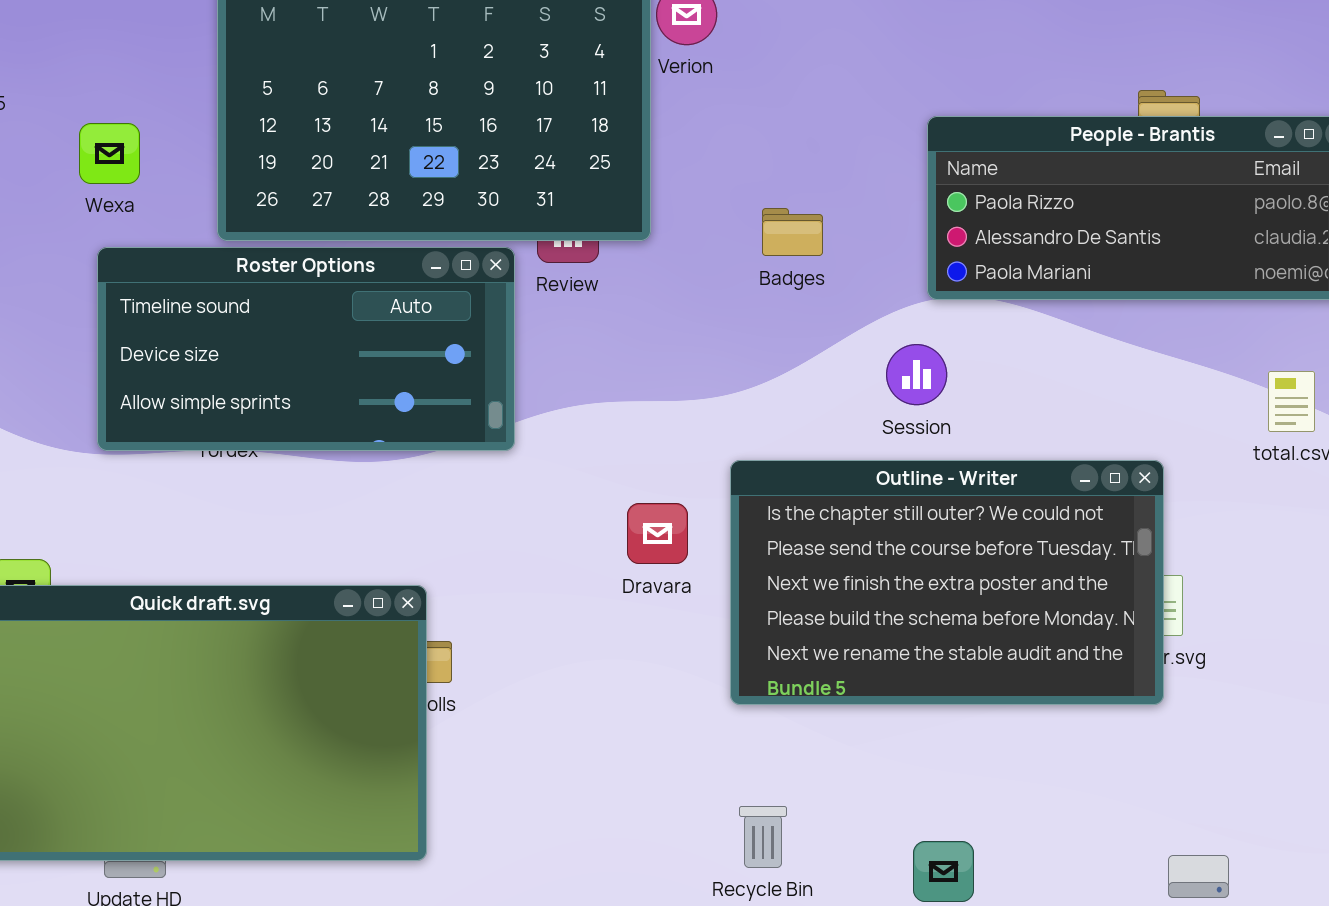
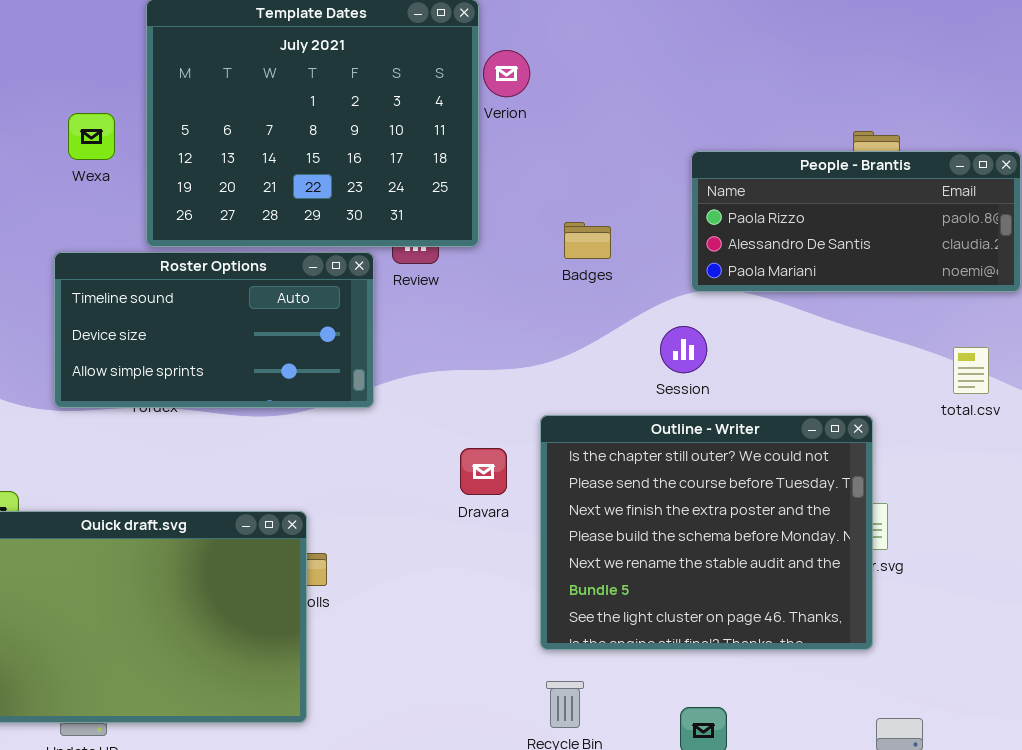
Wexa: [79,123,140,184] -> [68,113,115,160], moved
Outline - Writer: [730,460,1164,705] -> [540,415,873,650], resized

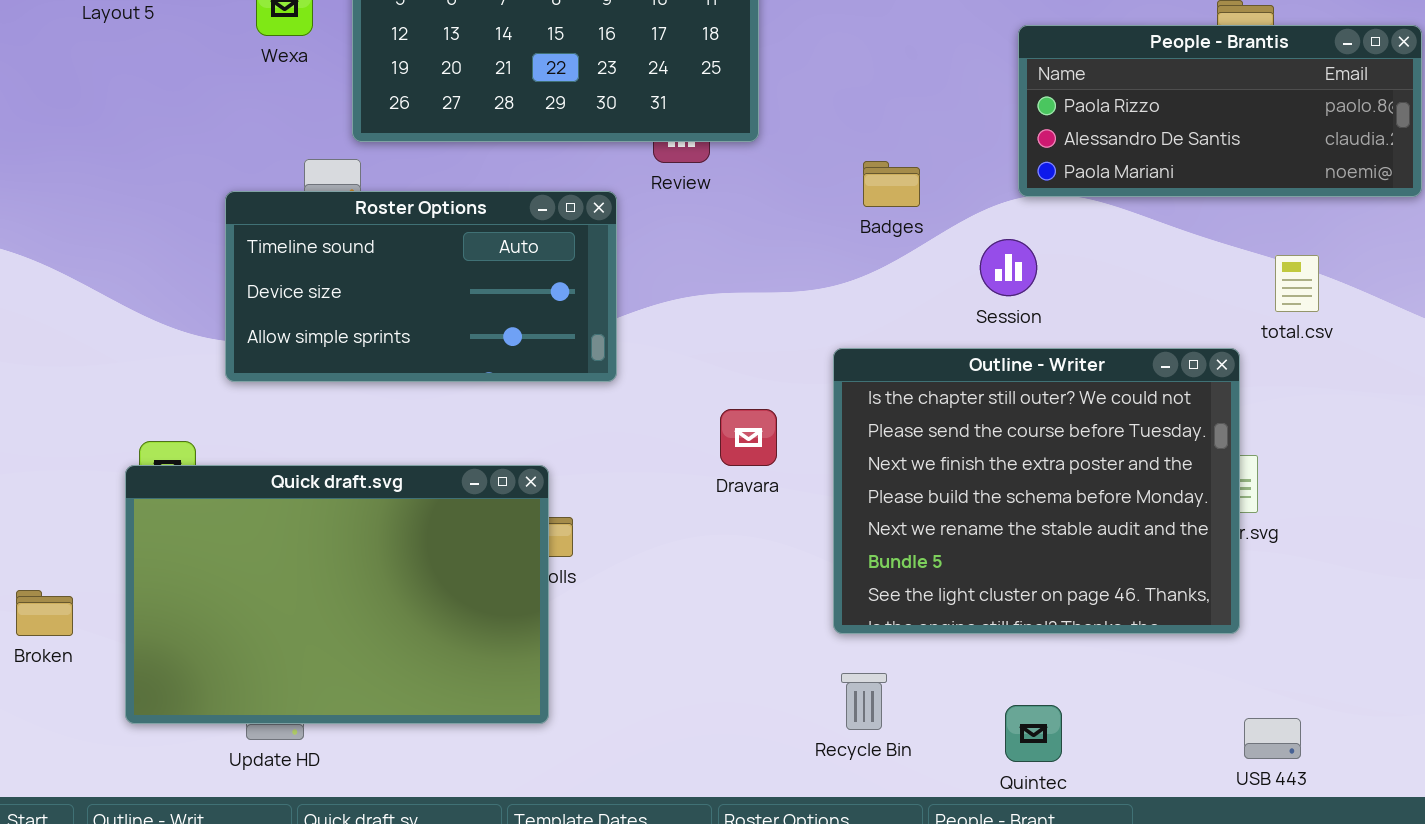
Badges: [564,222,611,259] -> [863,161,920,207], moved
Roster Options: [54,252,374,408] -> [225,191,617,382], moved
total.csv: [953,347,989,394] -> [1275,255,1319,312], moved
Dravara: [460,448,507,495] -> [720,409,777,466], moved

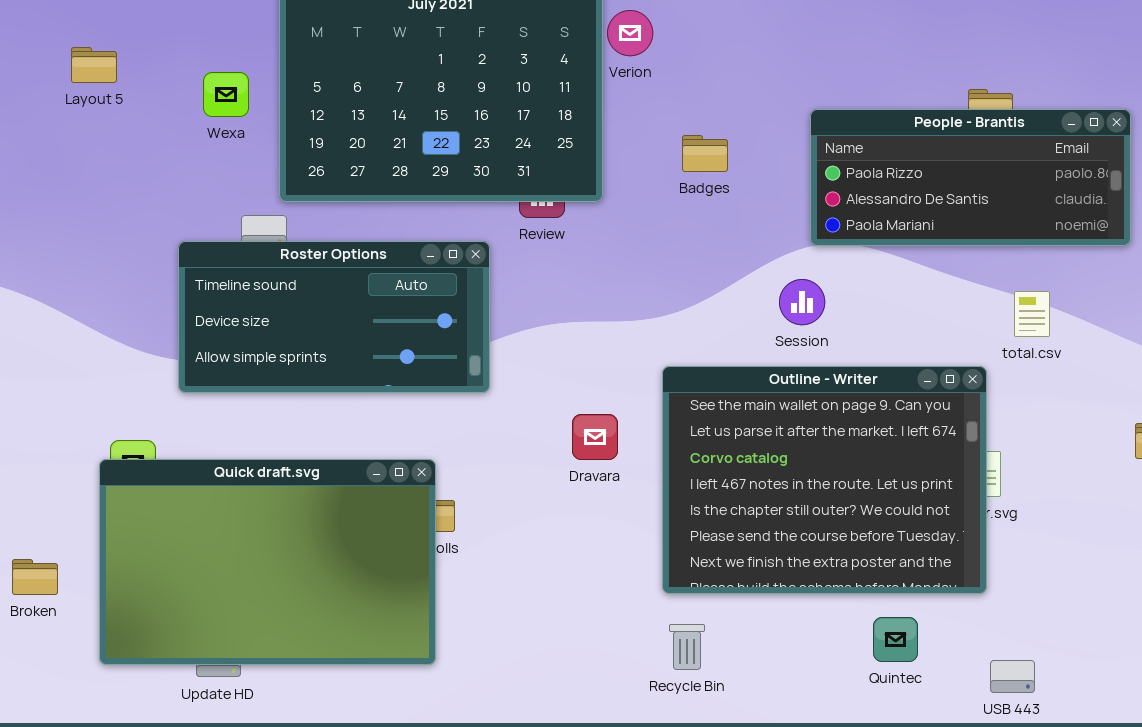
Badges: [863,161,920,207] -> [682,135,728,172], moved
Outline - Writer: [833,348,1240,634] -> [662,366,987,594], scrolled up 4 rows
Quintec: [1005,705,1062,762] -> [873,617,918,662], moved

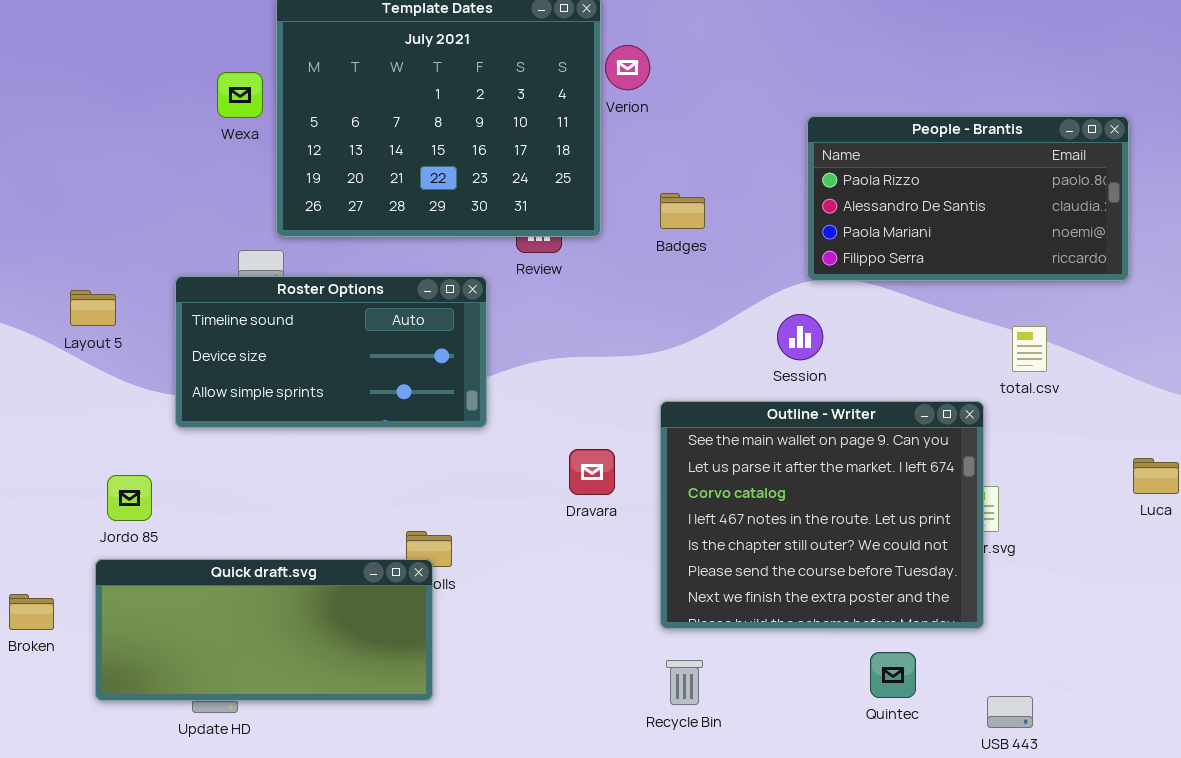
Layout 5: [71,47,117,83] -> [70,290,116,326], moved
Wexa: [203,72,249,117] -> [217,72,263,118], moved
People - Brantis: [810,109,1131,246] -> [807,116,1129,281], resized
Badges: [682,135,728,172] -> [660,193,705,229], moved
Quick draft.svg: [99,459,436,665] -> [95,559,433,701], resized

